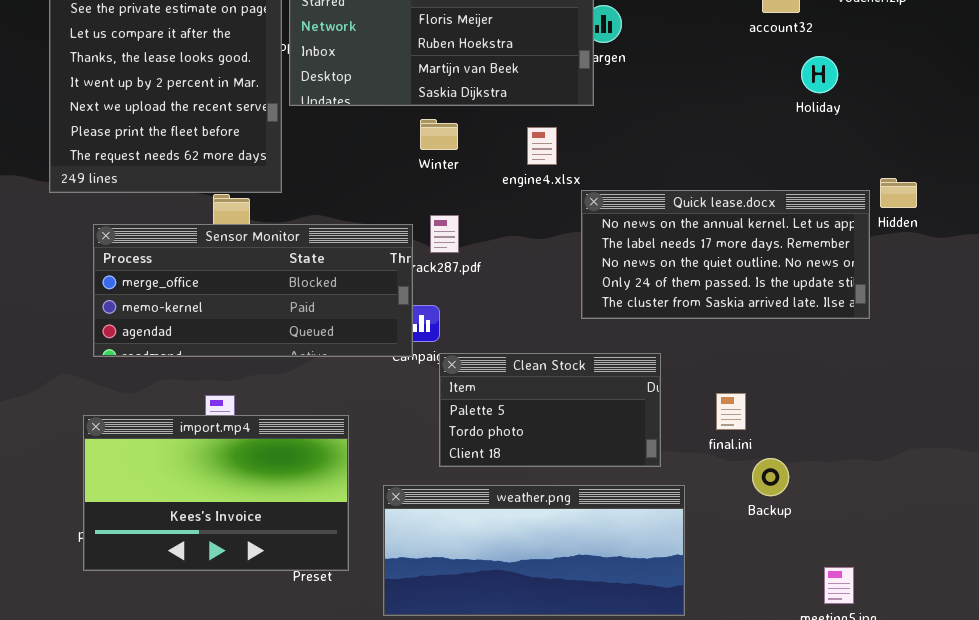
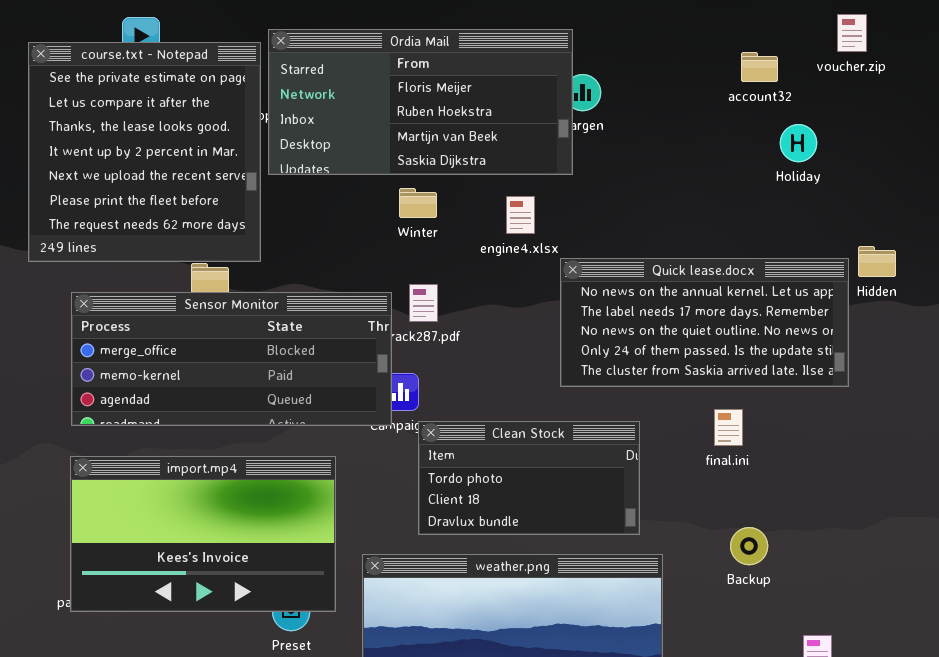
Clean Stock: [439,353,661,467] -> [418,421,640,535], scrolled down 1 row
final.ini: [716,393,746,430] -> [714,409,743,446], moved
import.mp4: [83,415,349,571] -> [70,456,336,612], moved

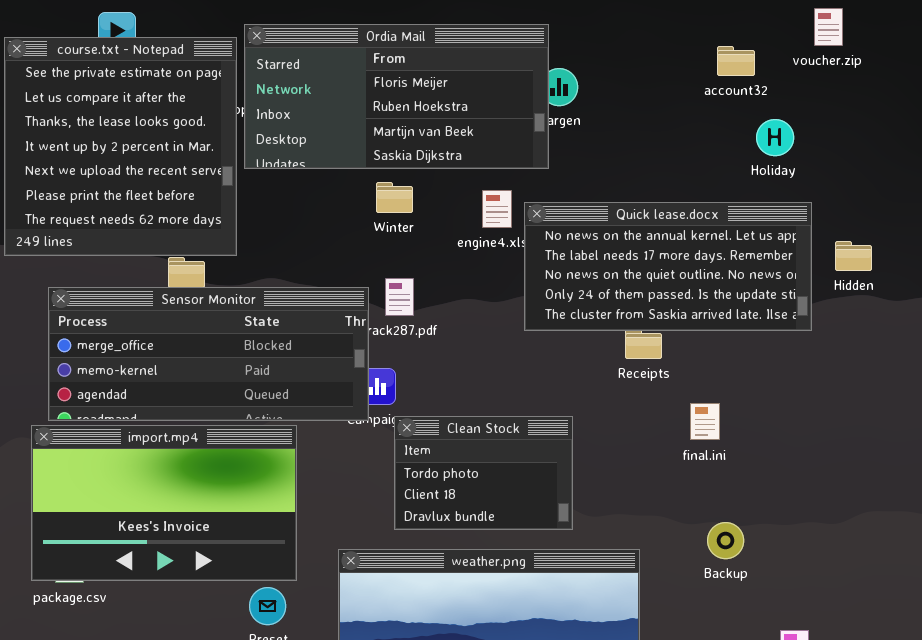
Quick lease.docx: [560,258,849,387] -> [524,202,812,331], moved
Clean Stock: [418,421,640,535] -> [394,416,573,530], resized
import.mp4: [70,456,336,612] -> [31,425,297,581], moved

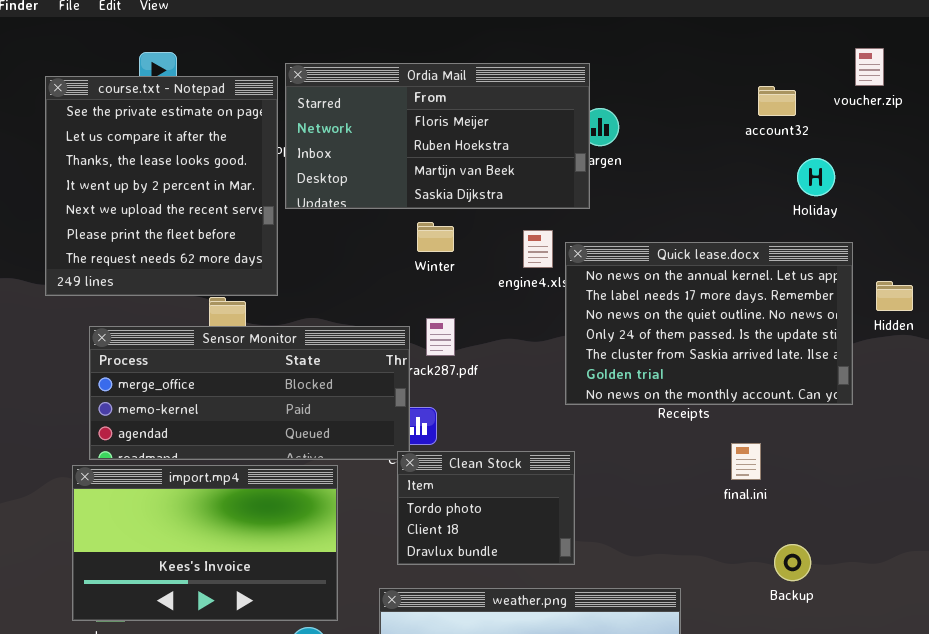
Quick lease.docx: [524,202,812,331] -> [565,242,853,405], resized
Clean Stock: [394,416,573,530] -> [397,451,575,565], moved
Backup: [707,522,744,559] -> [774,544,811,581], moved

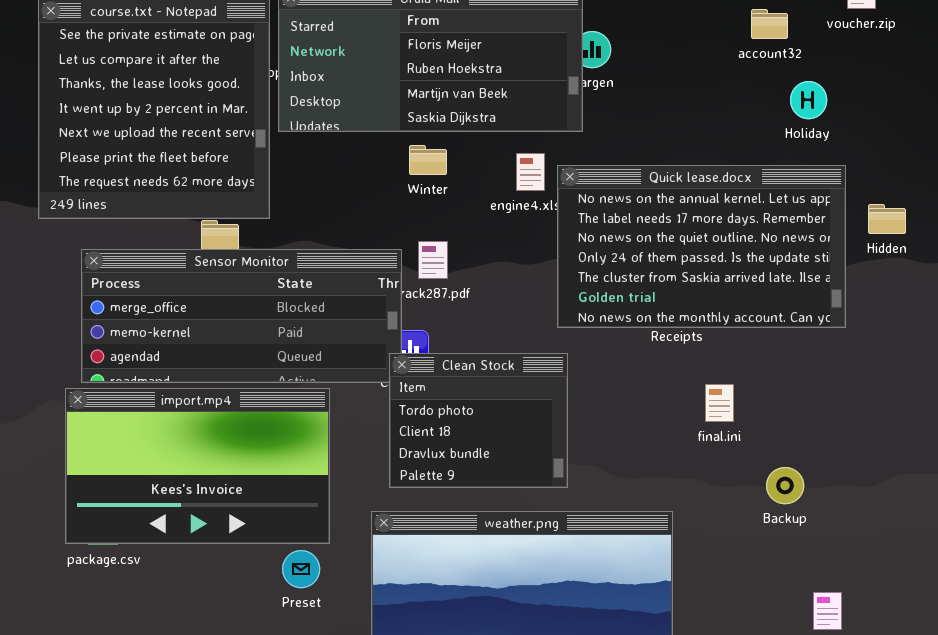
final.ini: [731,443,761,480] -> [705,384,734,422], moved
Clean Stock: [397,451,575,565] -> [389,353,568,488], resized

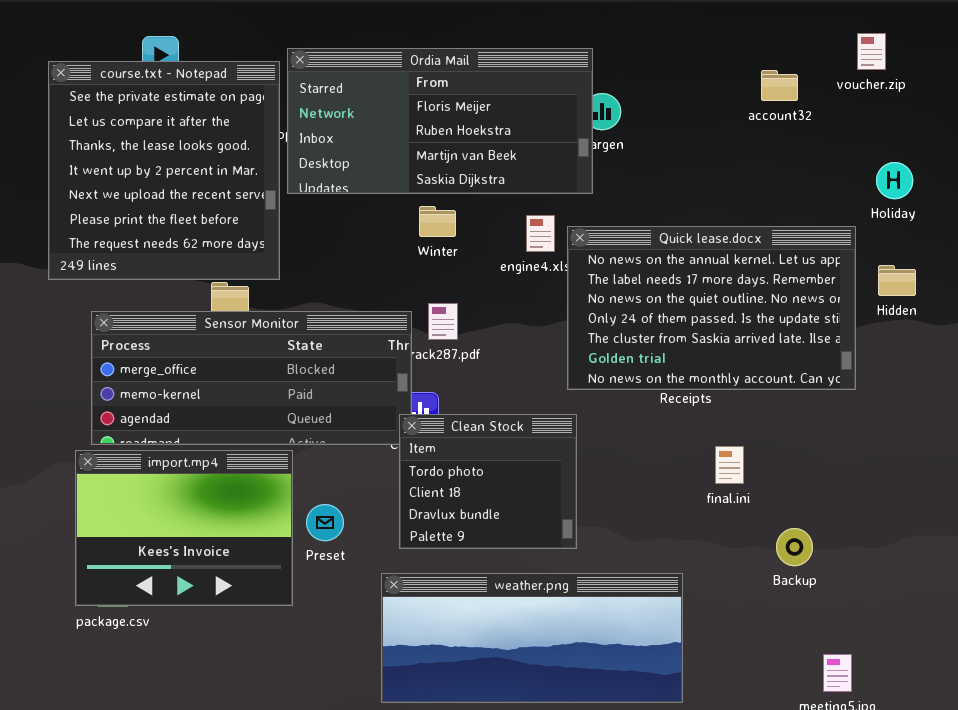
Holiday: [790,81,827,119] -> [876,162,913,199], moved
import.mp4: [65,388,330,544] -> [75,450,293,606], resized
Preset: [282,550,320,588] -> [306,504,344,541], moved

